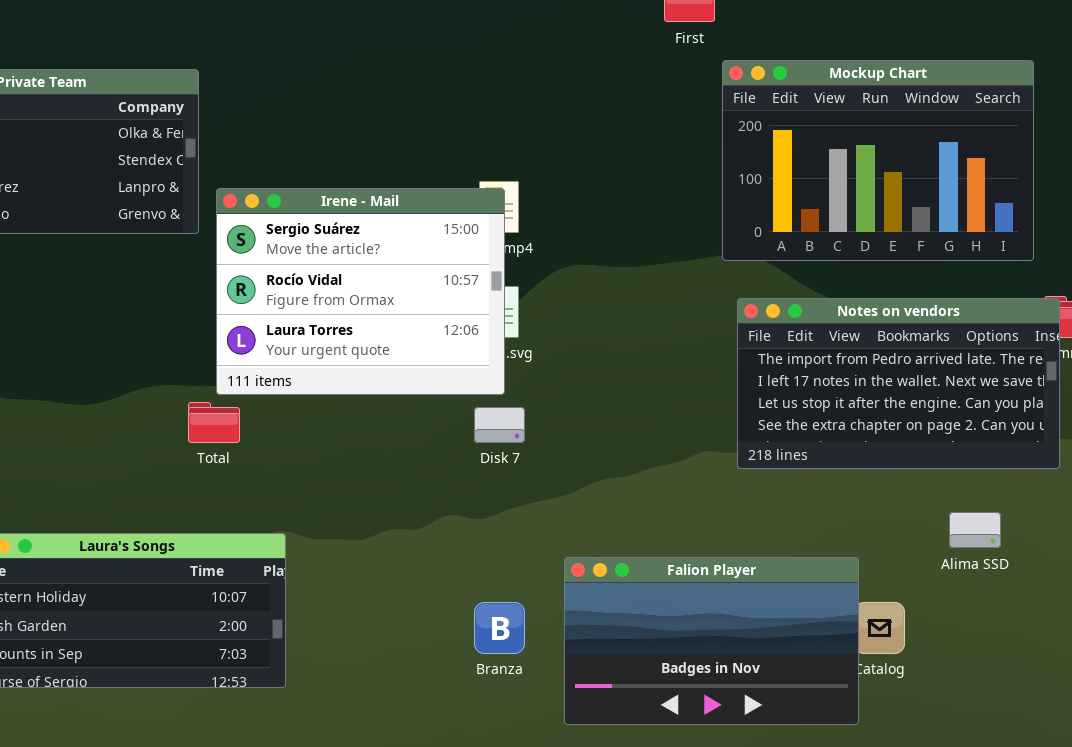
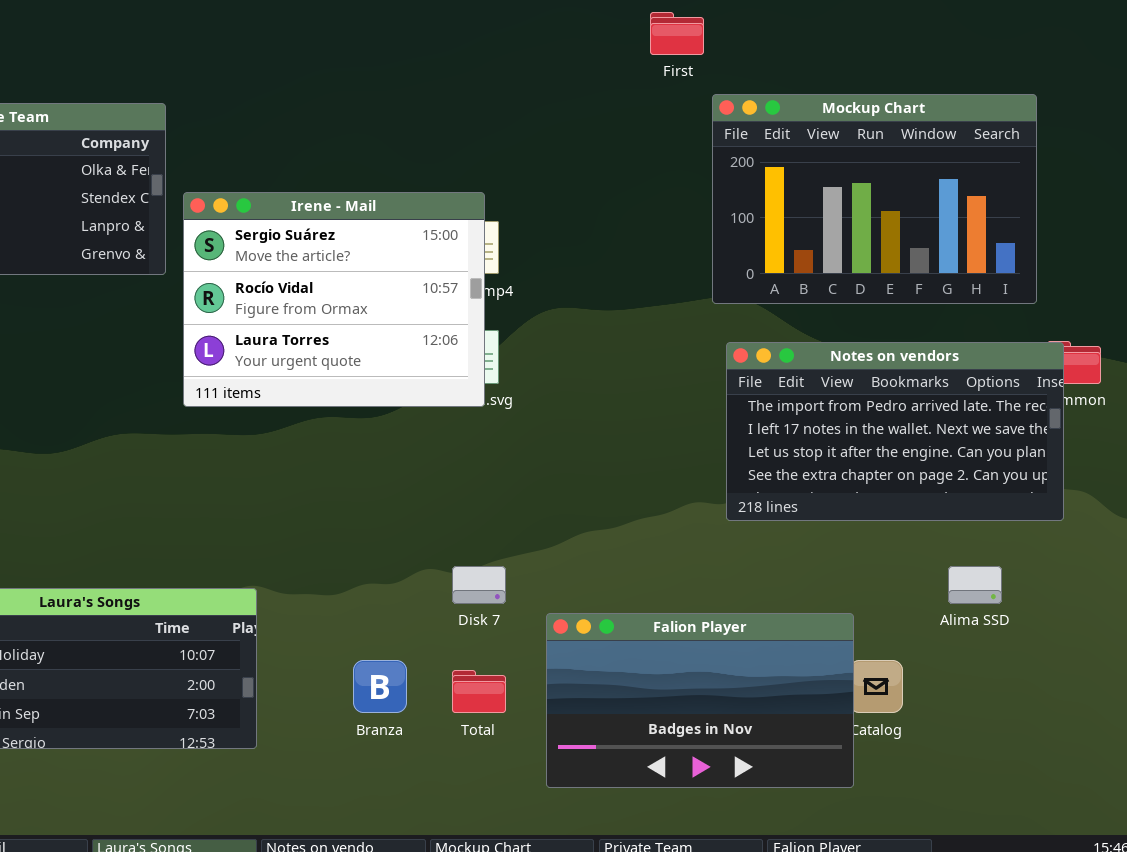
Irene - Mail: [216,188,505,395] -> [183,192,485,407], moved
Total: [188,402,240,443] -> [452,670,506,713], moved
Disk 7: [474,407,525,443] -> [452,566,506,604], moved
Branza: [474,602,525,654] -> [353,660,407,713], moved

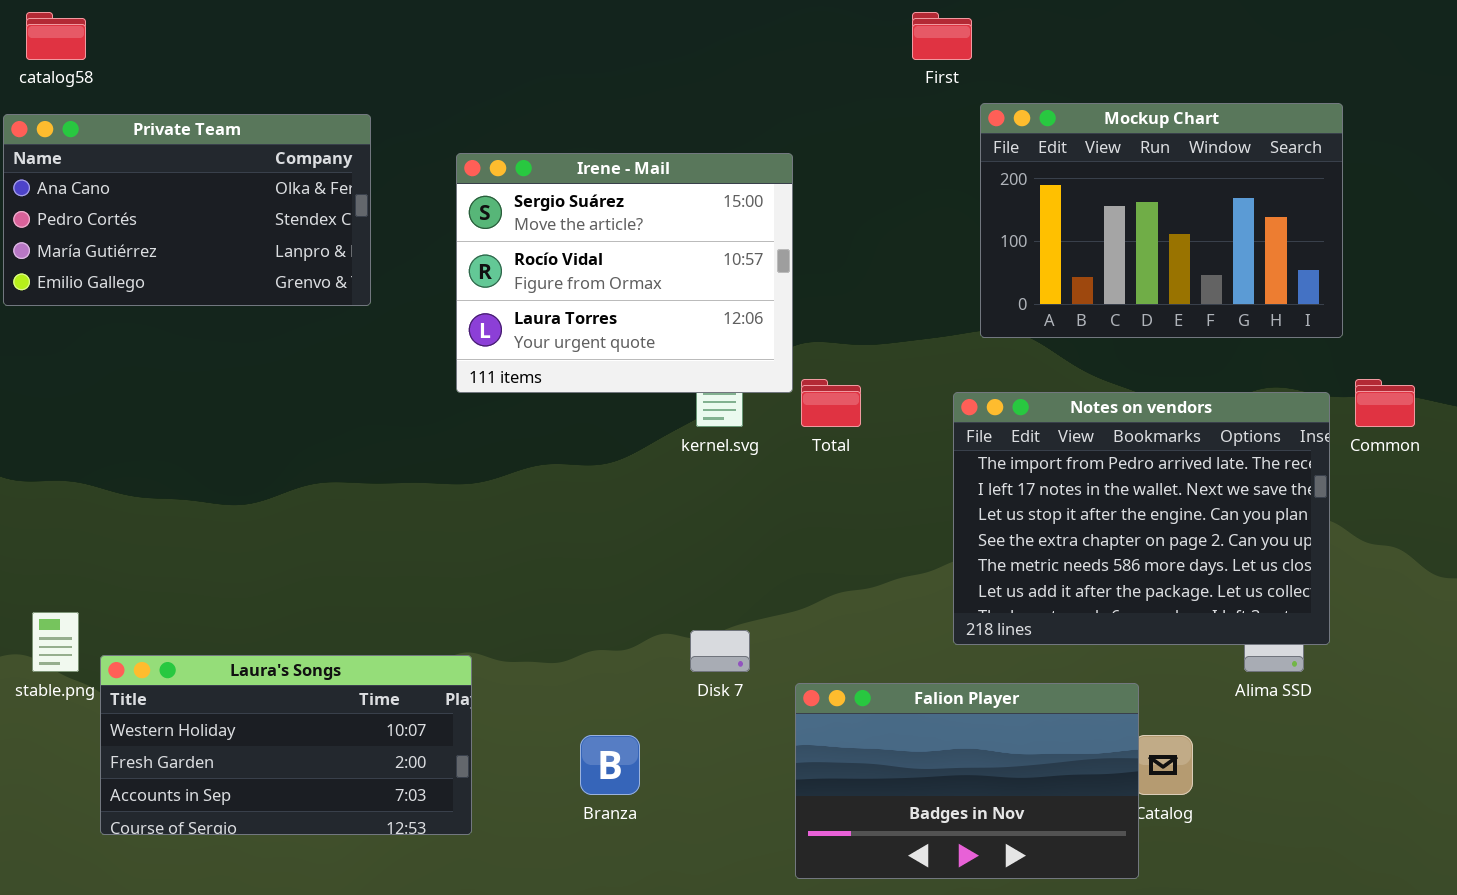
Irene - Mail: [183,192,485,407] -> [456,153,793,393], moved
Notes on vendors: [726,342,1064,521] -> [953,392,1330,645], moved, resized
Total: [452,670,506,713] -> [801,379,861,427], moved

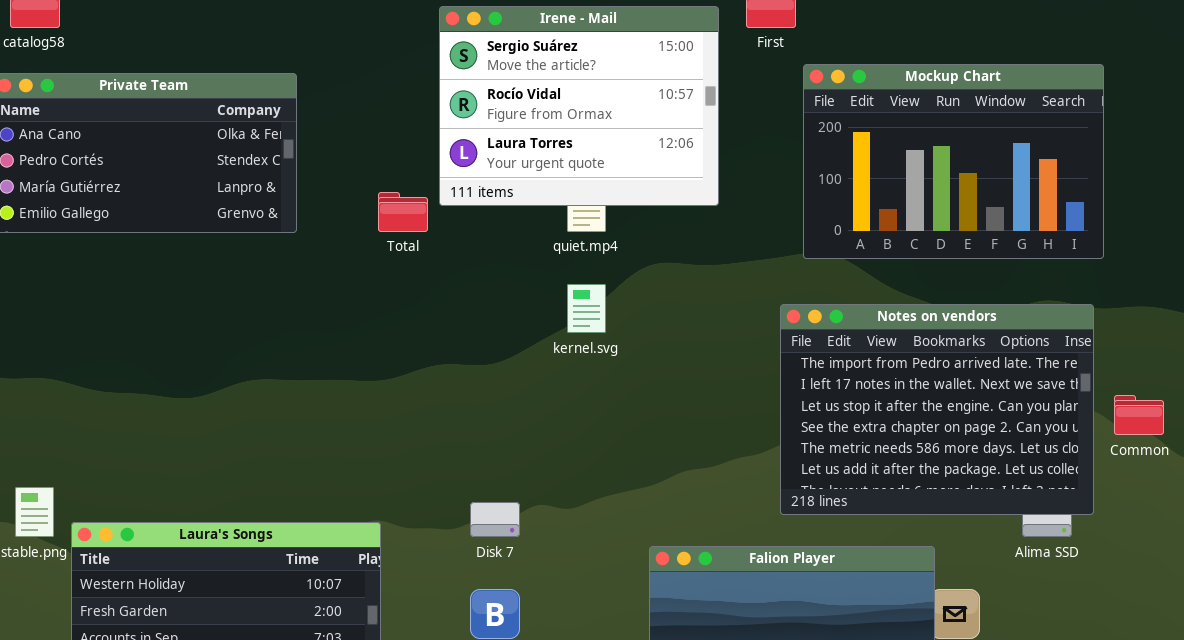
Irene - Mail: [456,153,793,393] -> [439,6,719,206], moved
Total: [801,379,861,427] -> [378,192,428,232], moved
Common: [1355,379,1415,427] -> [1114,395,1164,435], moved
Disk 7: [690,630,750,672] -> [470,502,520,537], moved

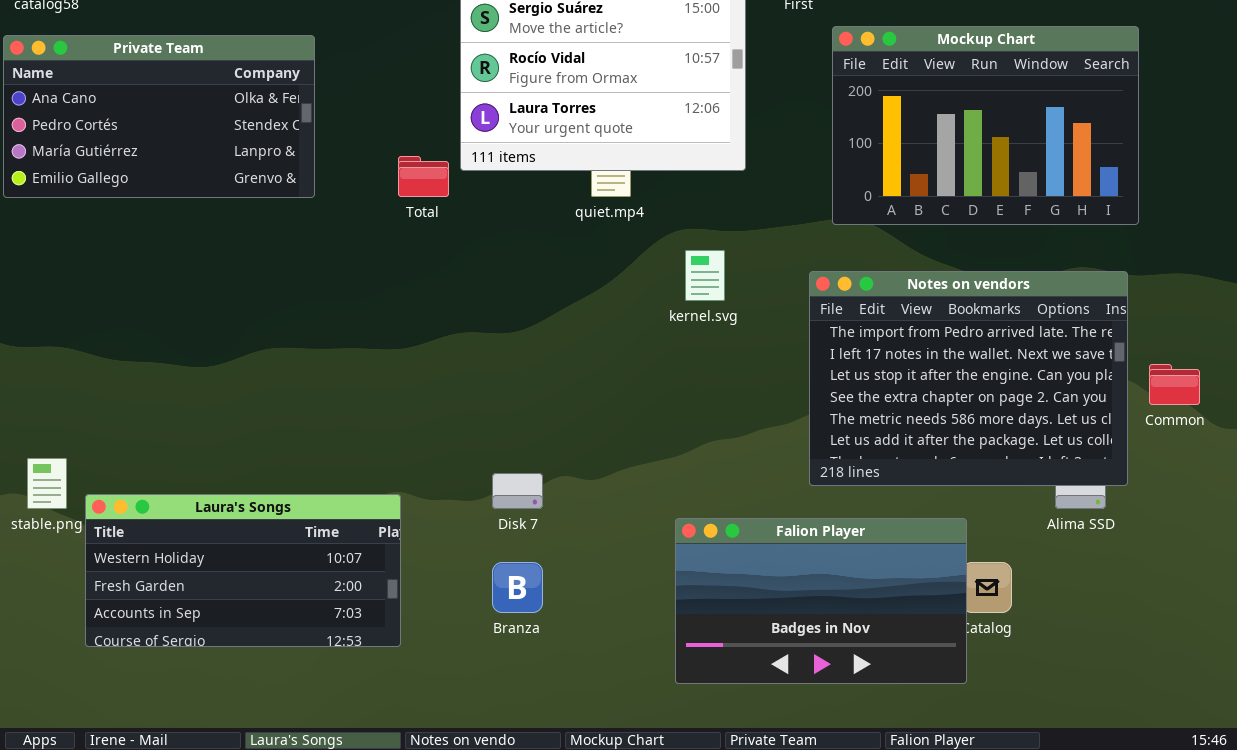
kernel.svg: [567,284,606,333] -> [685,250,725,301], moved

